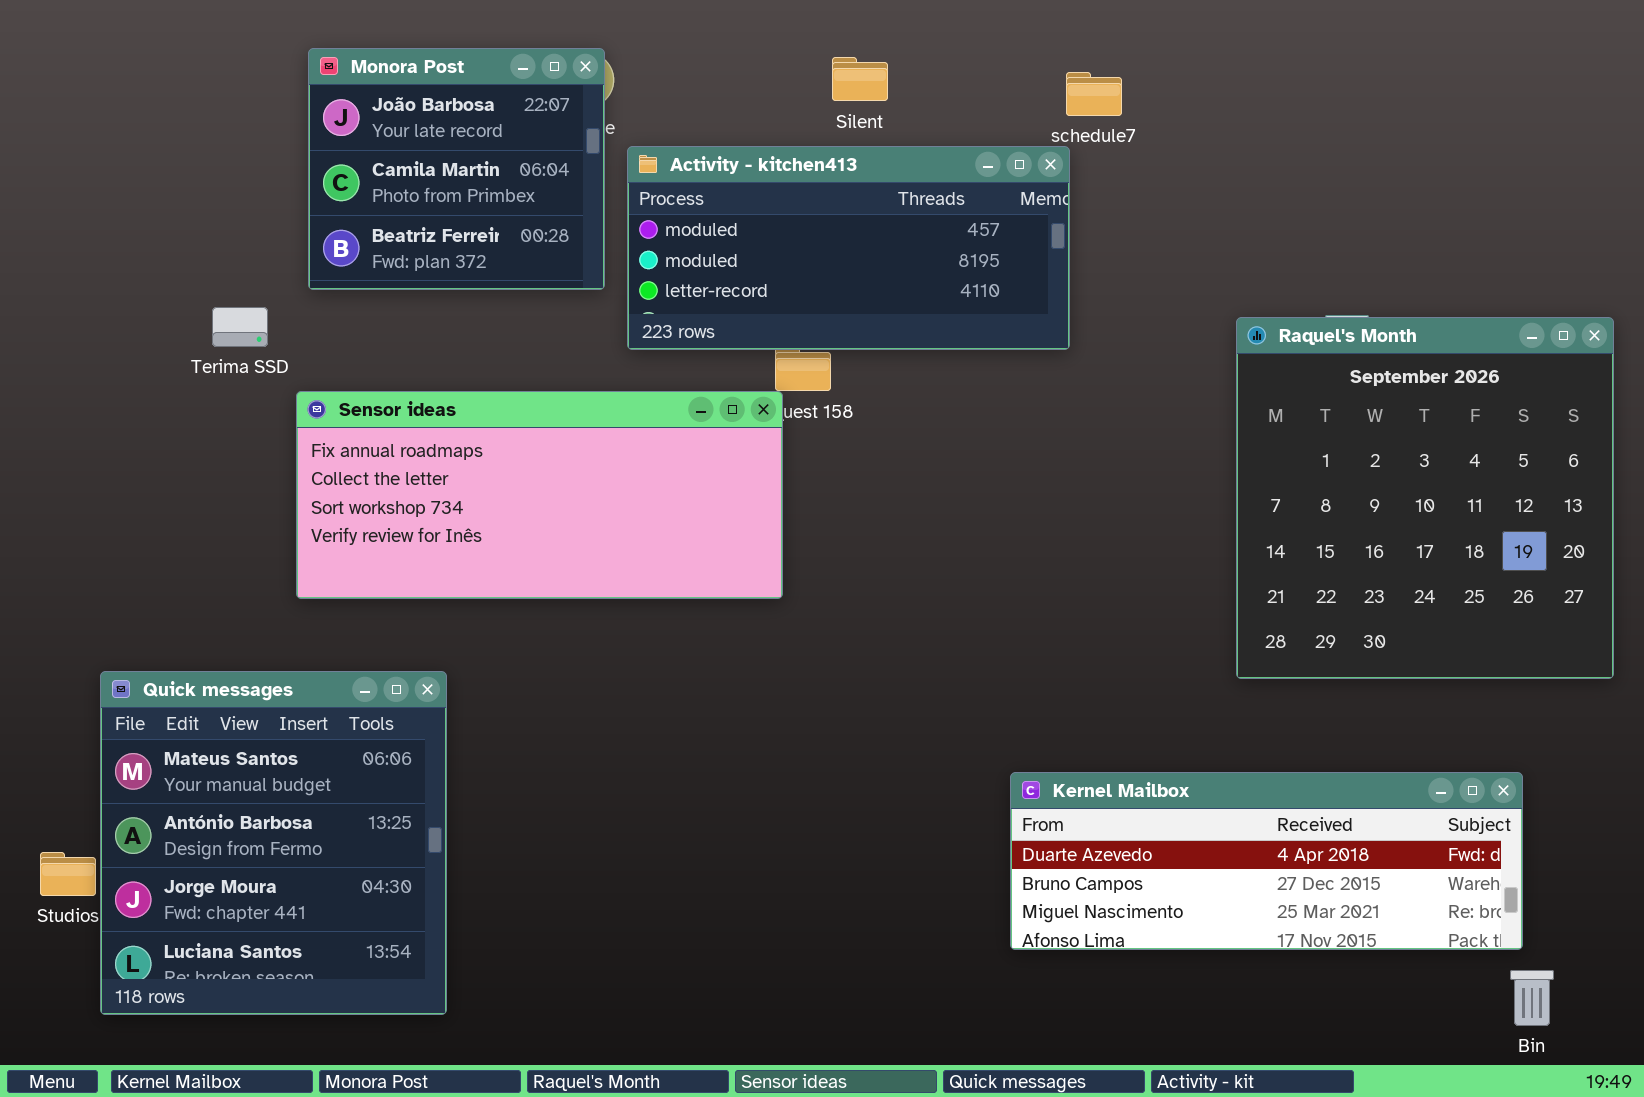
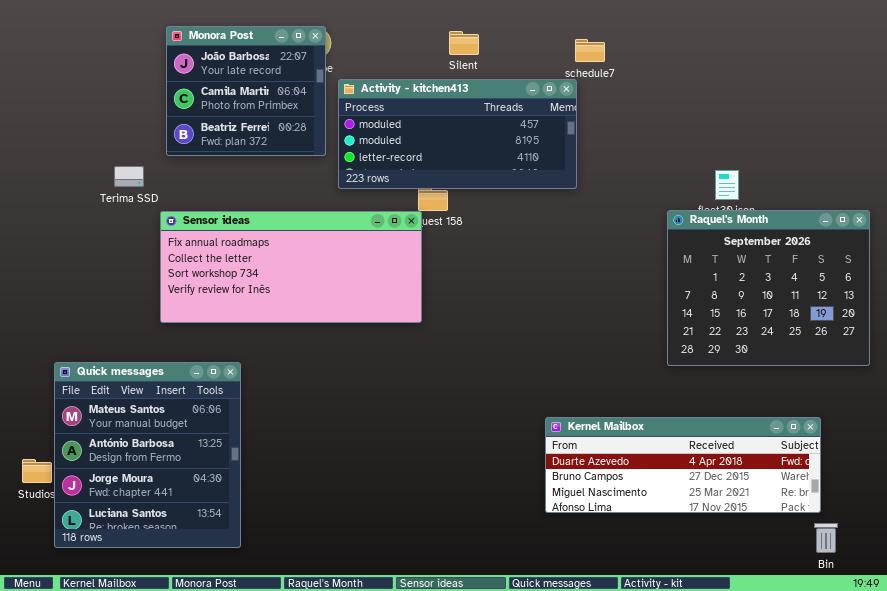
Raquel's Month: [1236,317,1614,679] -> [667,210,870,366], resized

